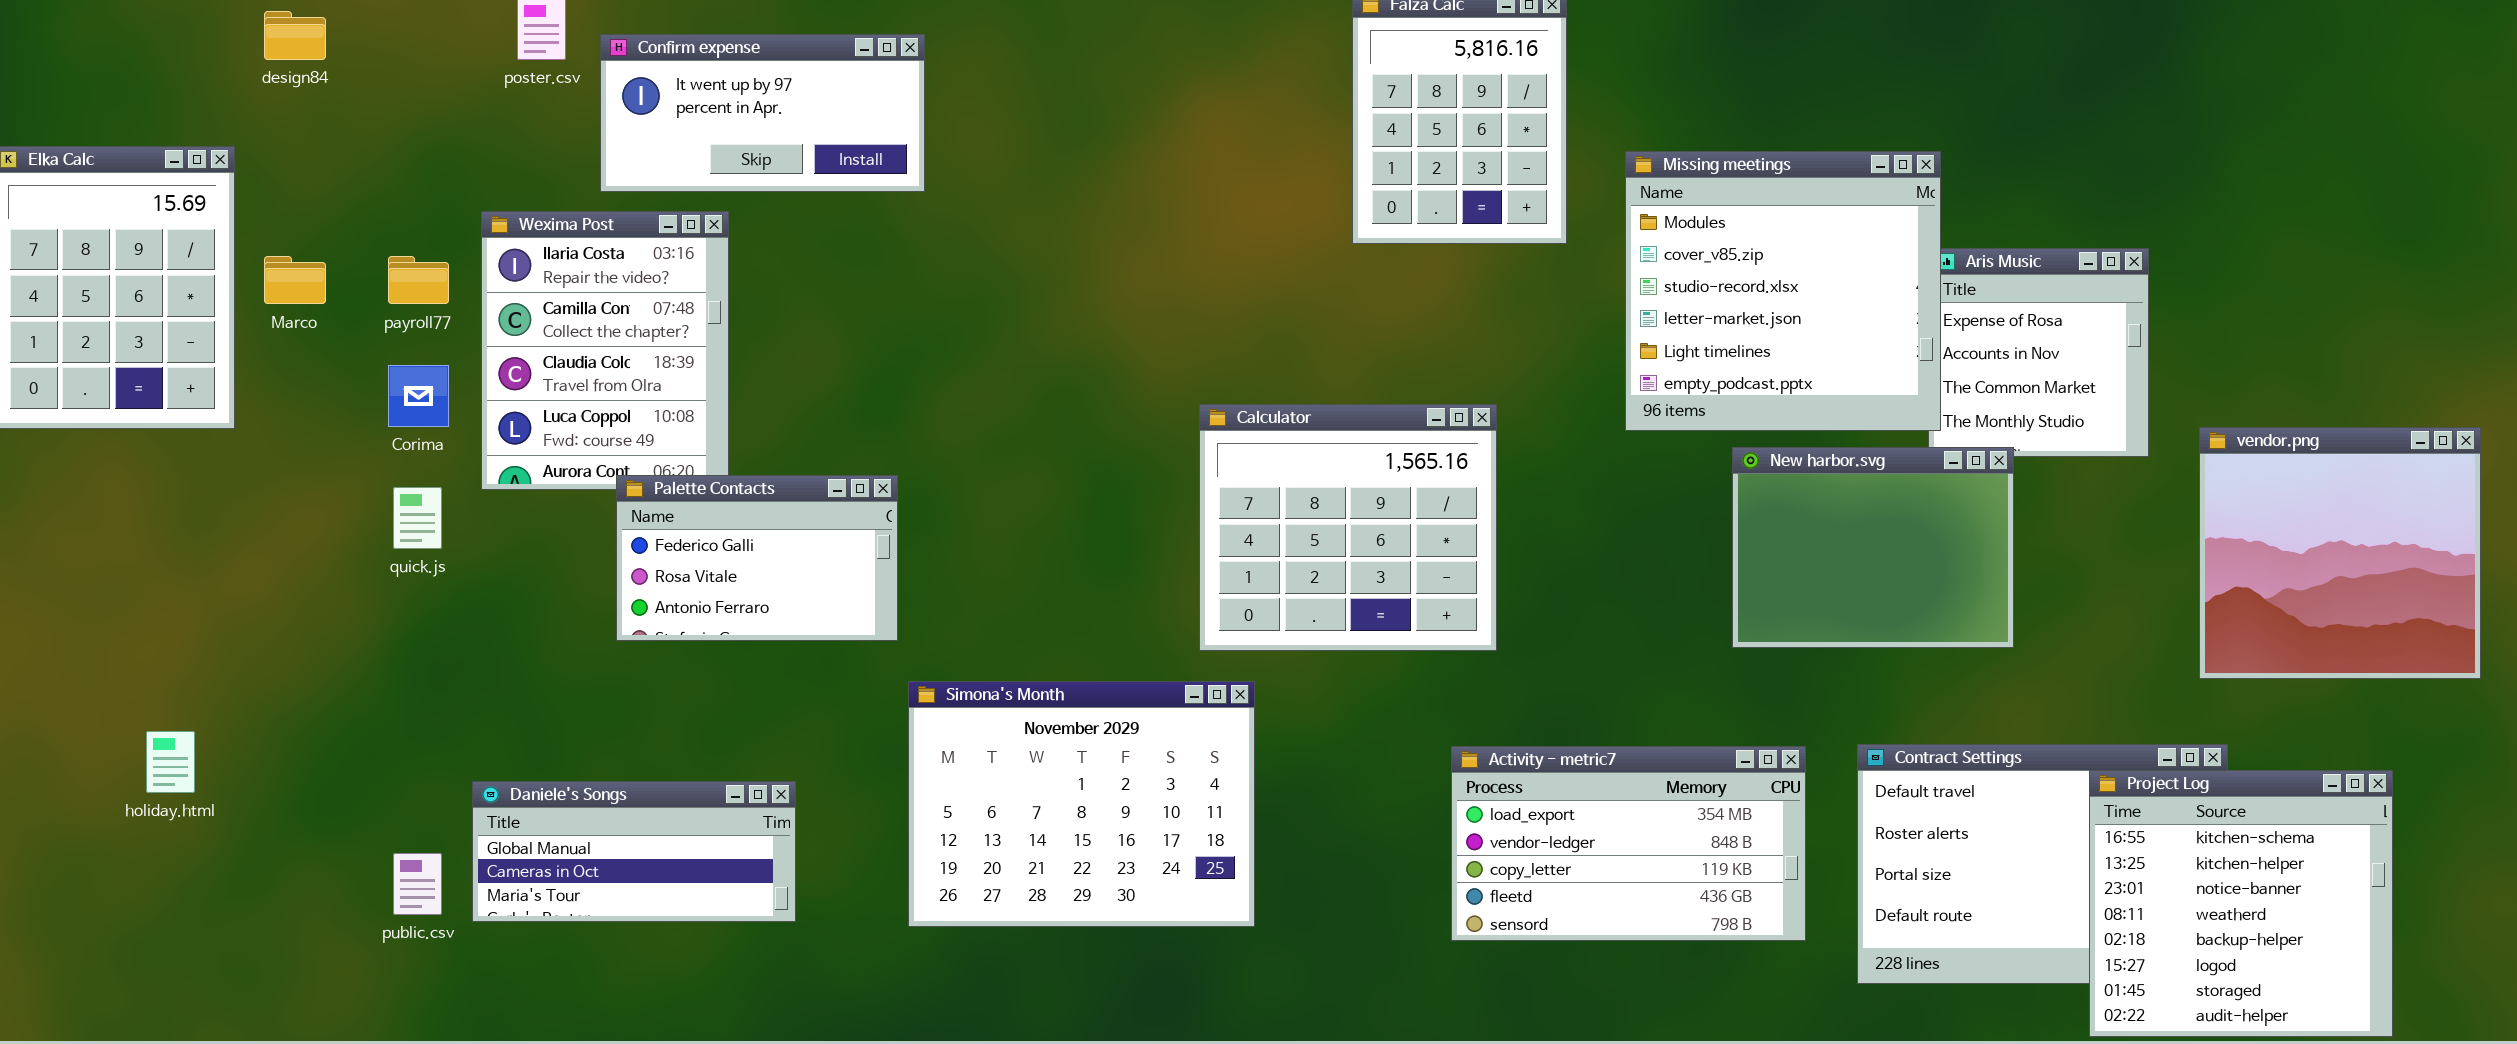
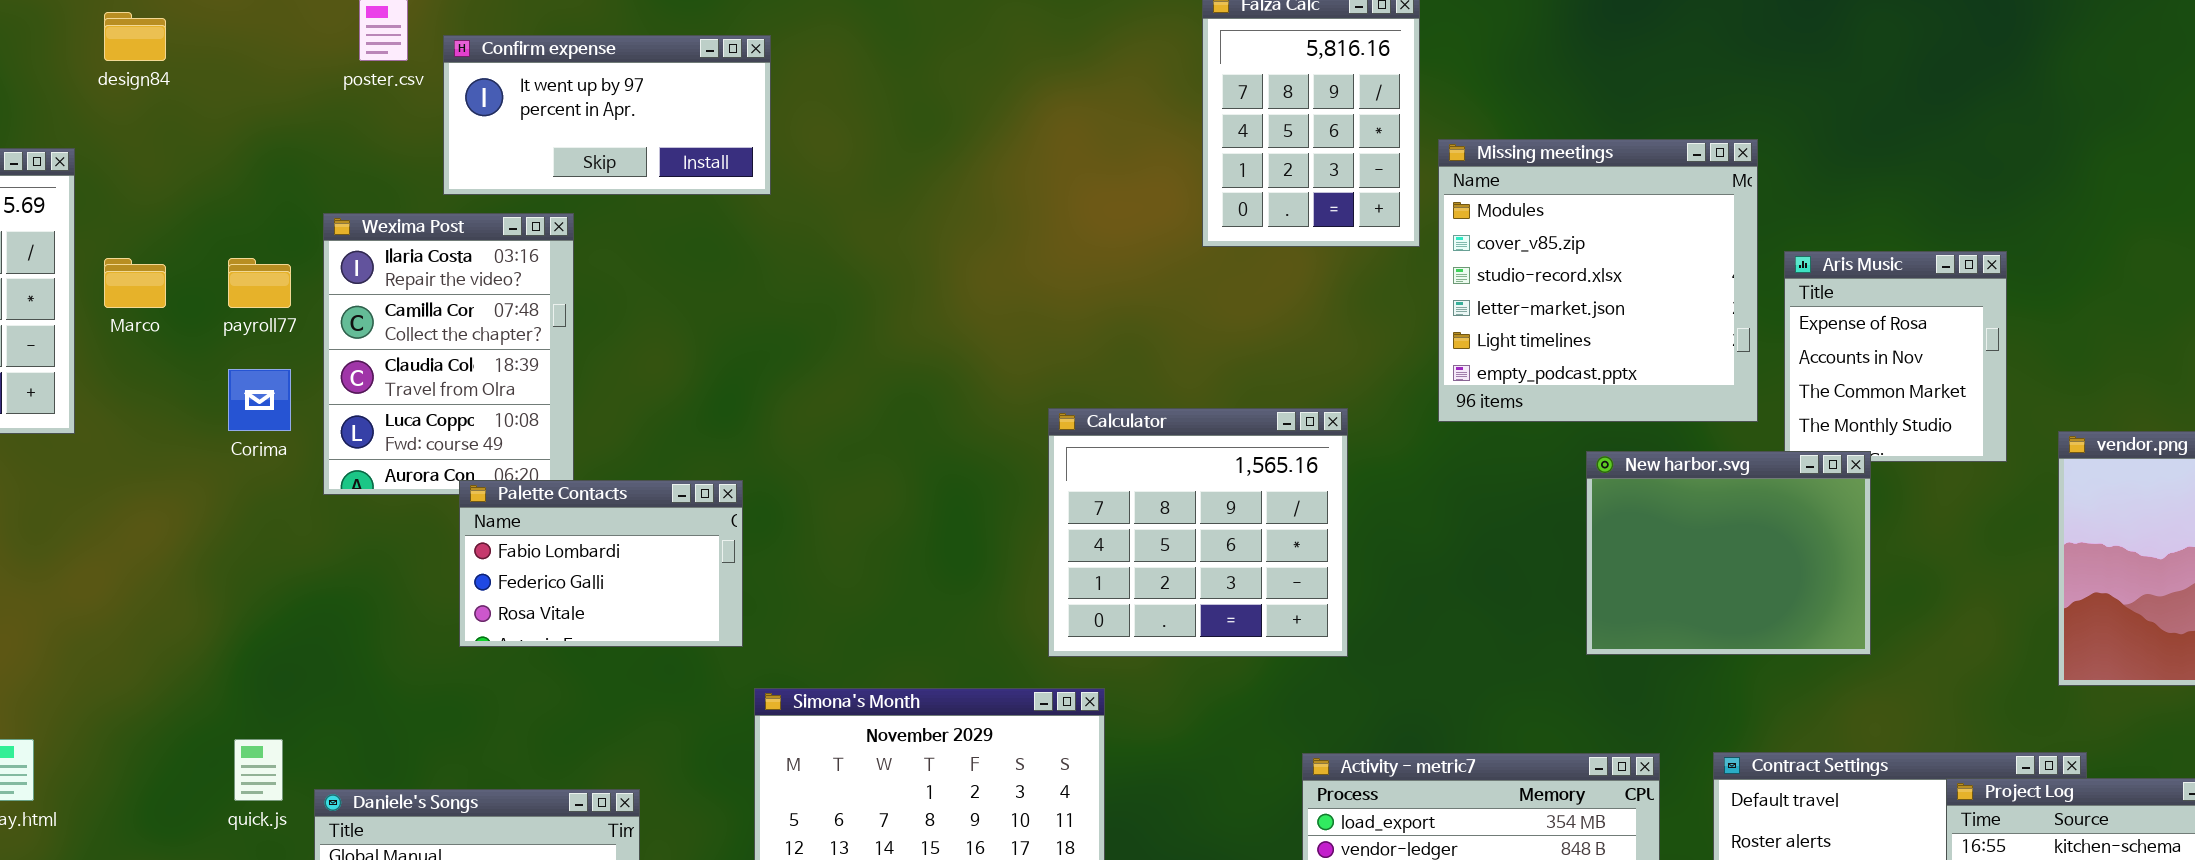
Missing meetings: [1625,151,1941,431] -> [1438,139,1758,422], moved
Palette Contacts: [616,475,898,641] -> [459,480,743,647], scrolled up 1 row
quick.js: [393,487,442,549] -> [234,739,283,801], moved

